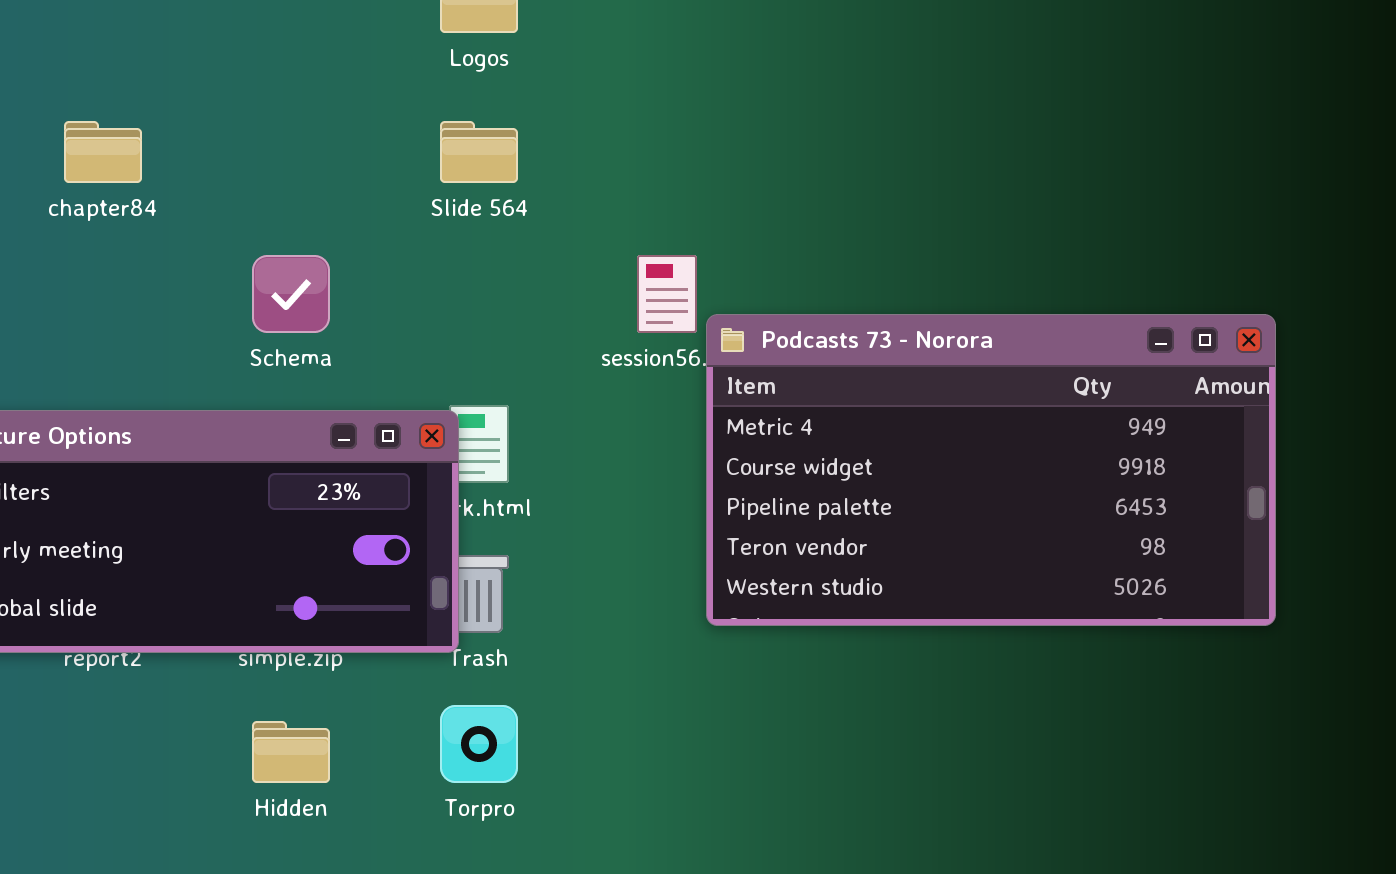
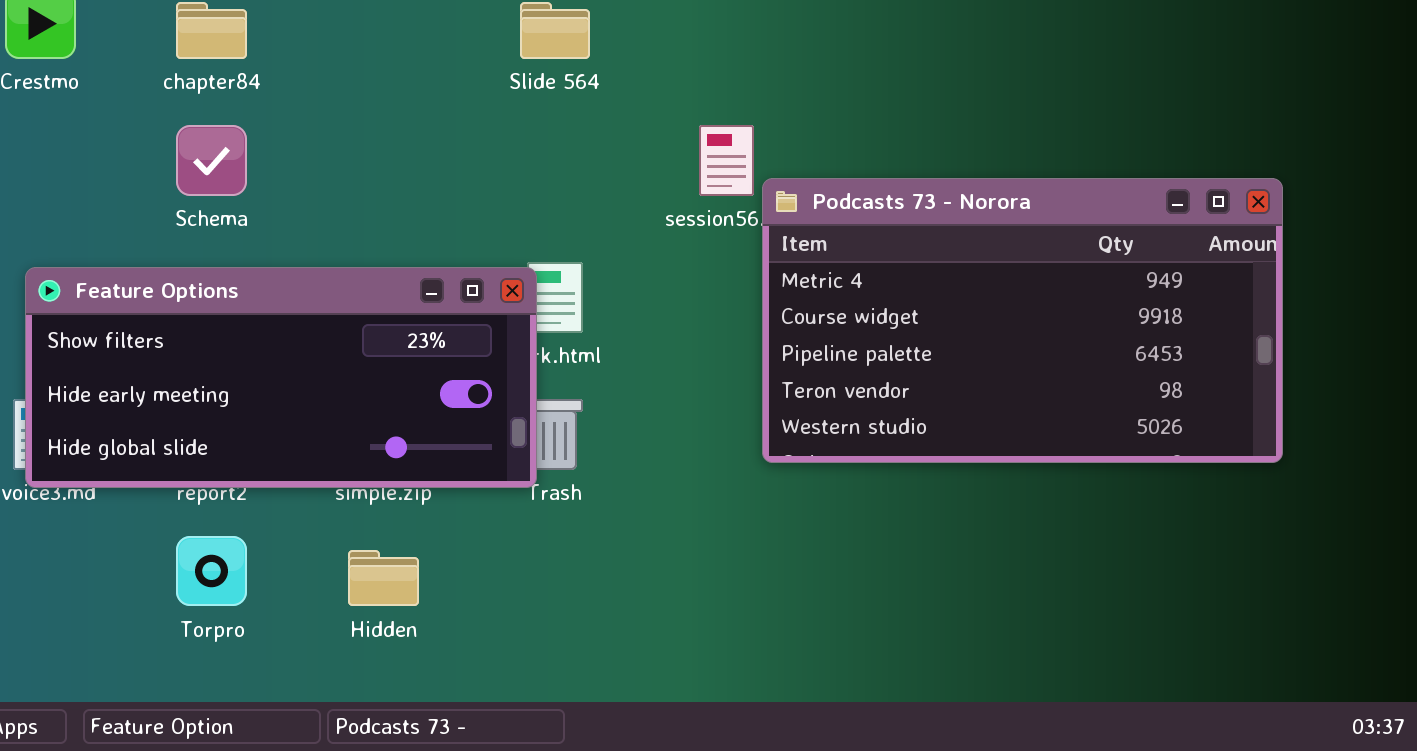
Schema: [252,255,330,333] -> [176,125,247,196], moved
Torpro: [440,705,518,783] -> [176,536,247,606], moved

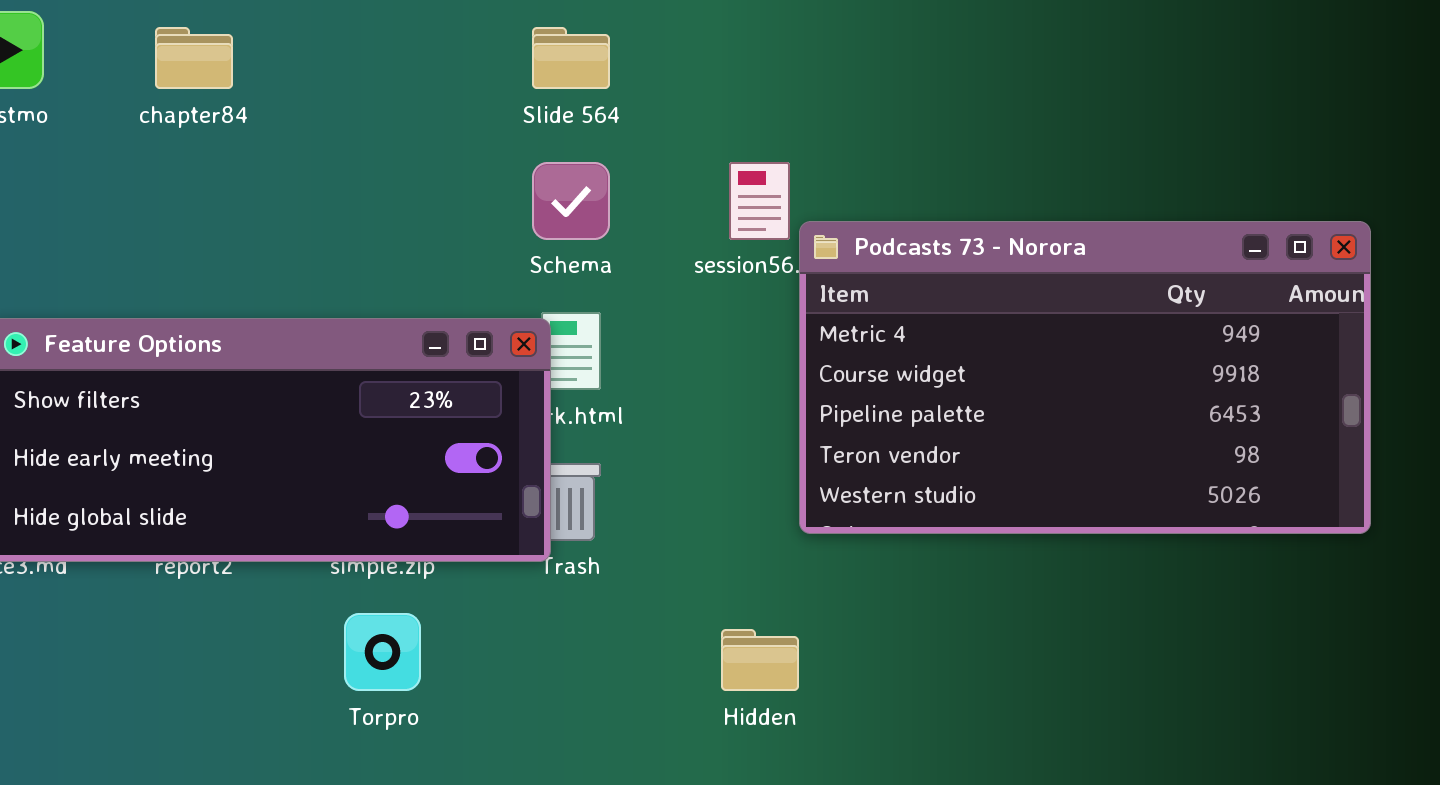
Schema: [176,125,247,196] -> [532,162,610,240], moved
Torpro: [176,536,247,606] -> [344,613,421,691], moved
Hidden: [348,550,419,606] -> [721,629,799,691], moved

